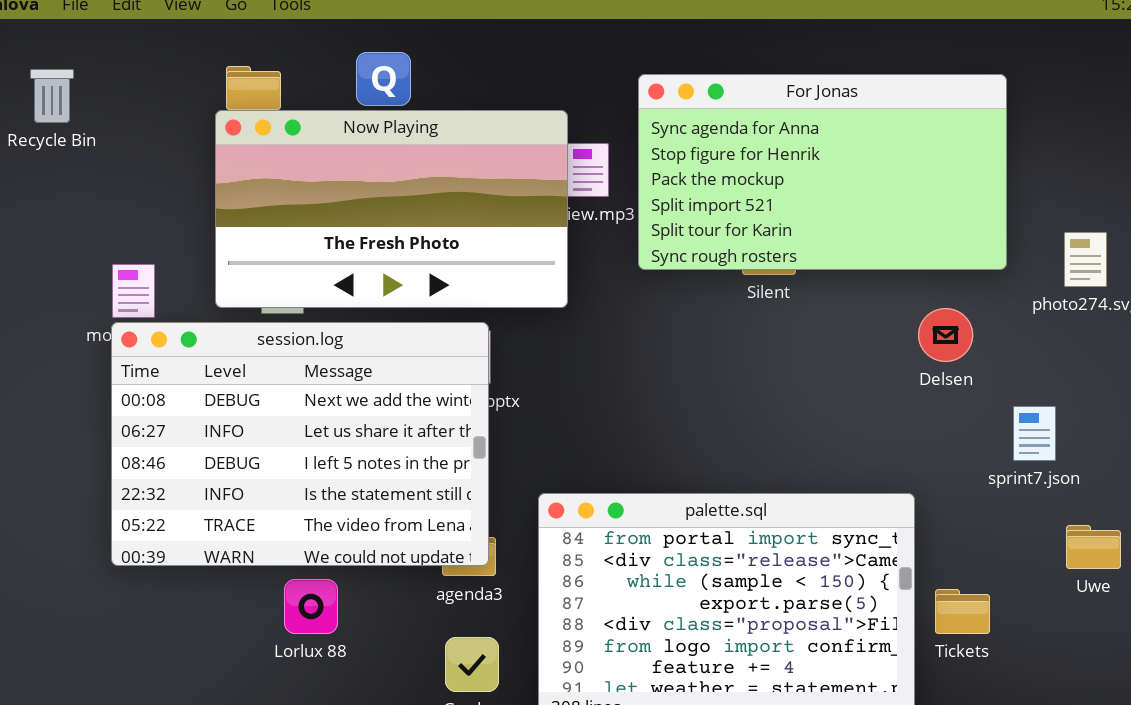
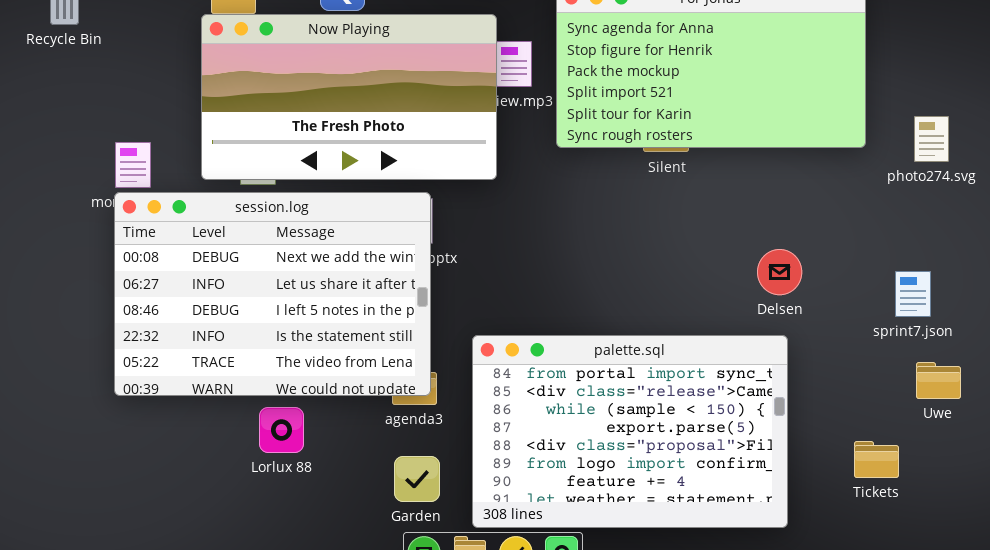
Delsen: [918,308,973,362] -> [757,249,802,295], moved
sprint7.json: [1013,406,1056,461] -> [895,271,931,317], moved
Tickets: [935,589,990,634] -> [854,441,899,478], moved

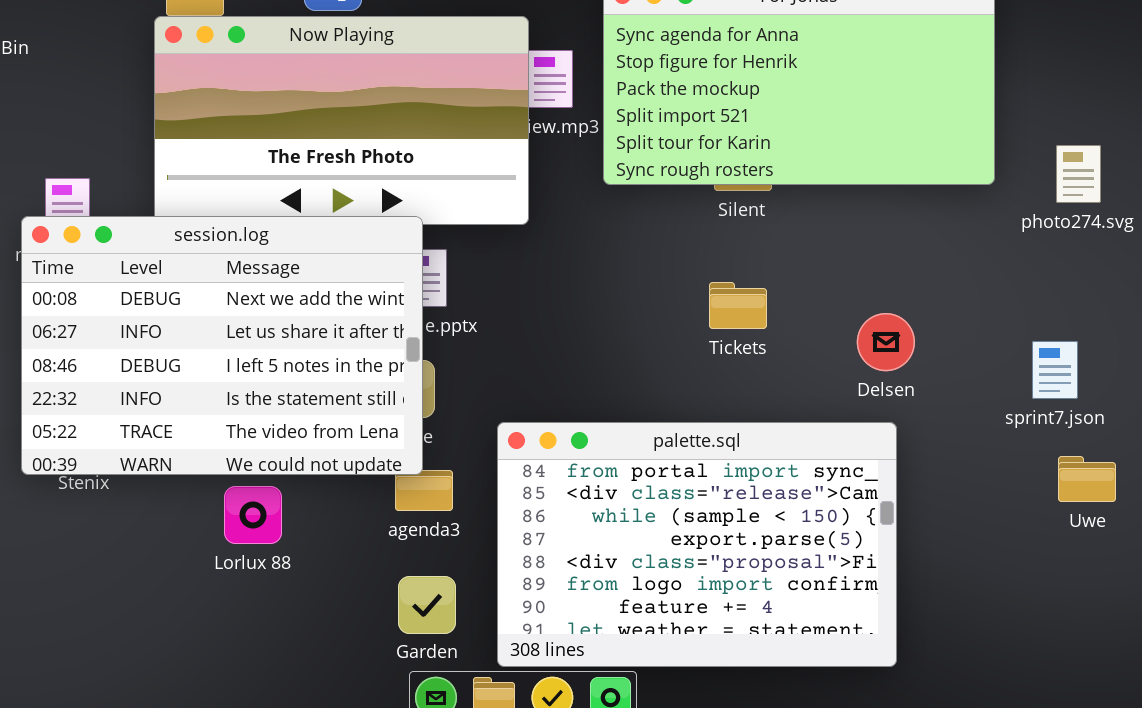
session.log: [114,192,431,396] -> [21,216,423,475], moved
Lorlux 88: [259,407,304,453] -> [224,486,282,544], moved
Tickets: [854,441,899,478] -> [709,282,767,329], moved

